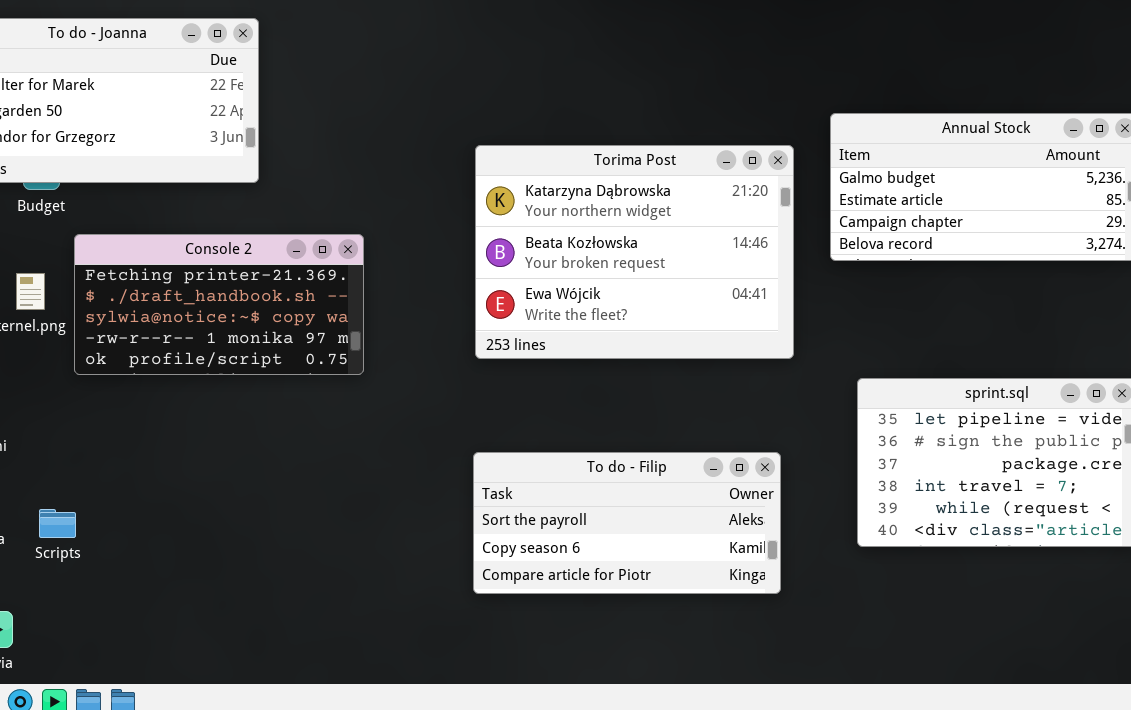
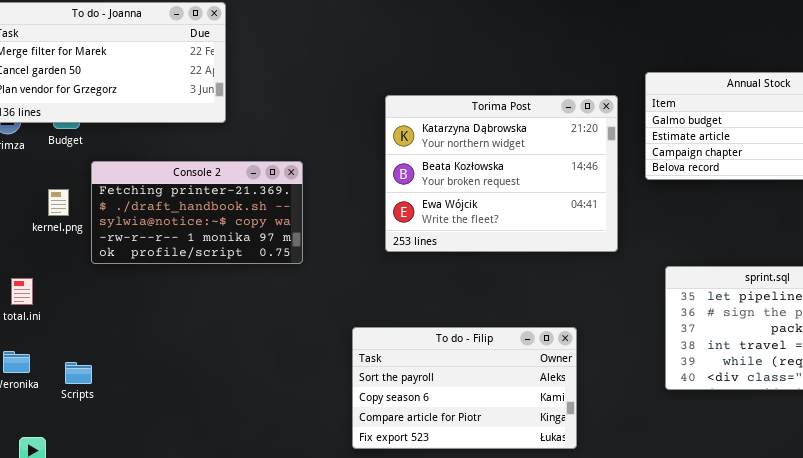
To do - Filip: [473,452,781,594] -> [352,327,577,449], moved, resized

